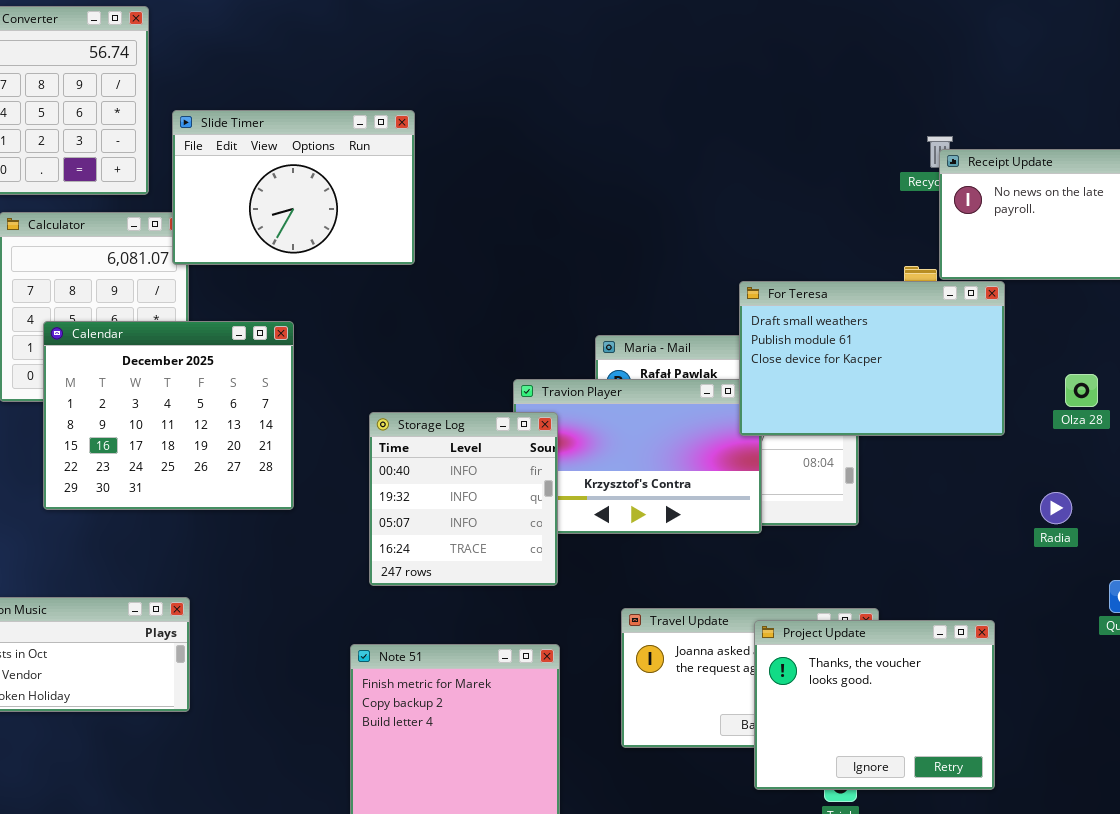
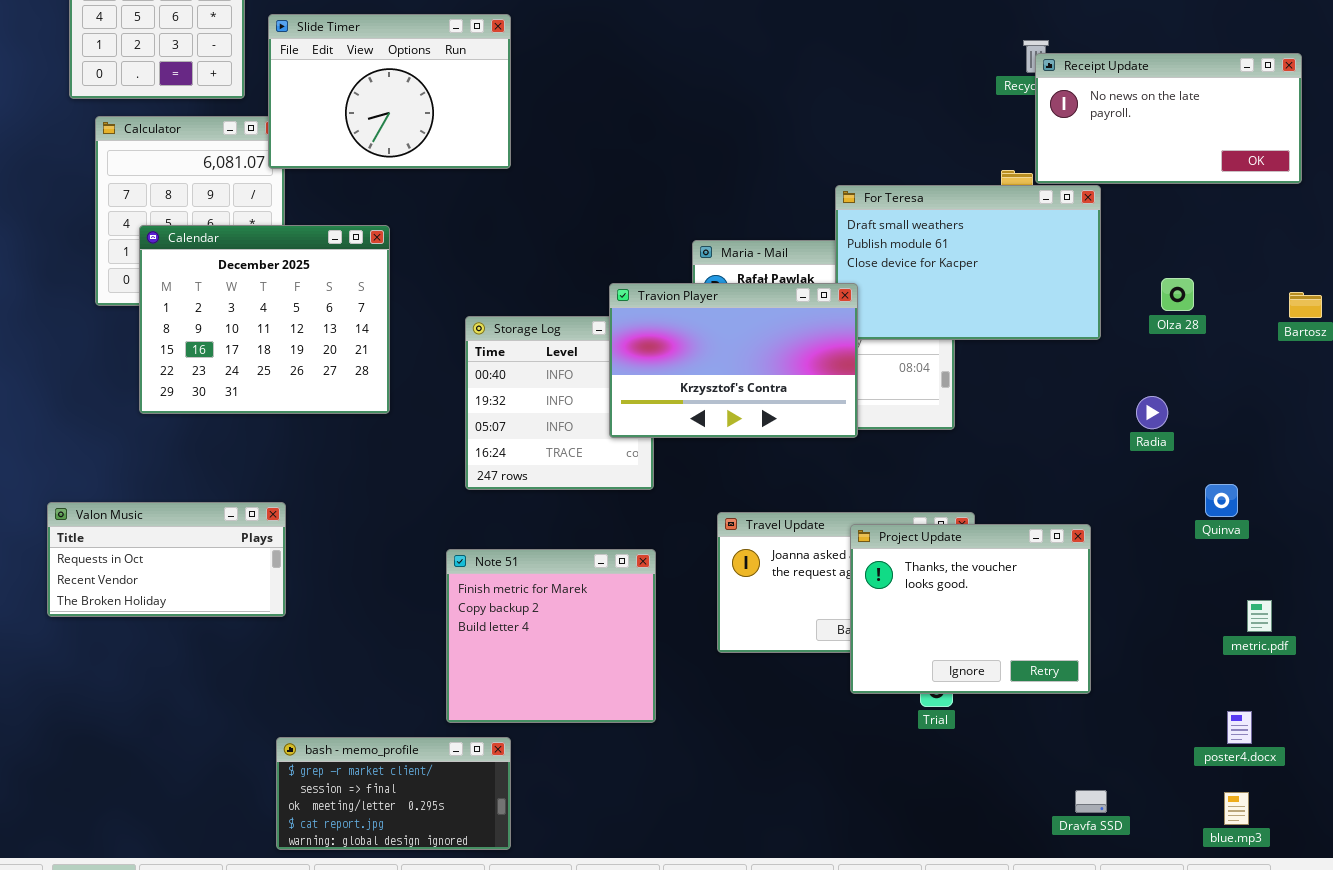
Travion Player: [513,379,762,534] -> [609,283,858,438], raised

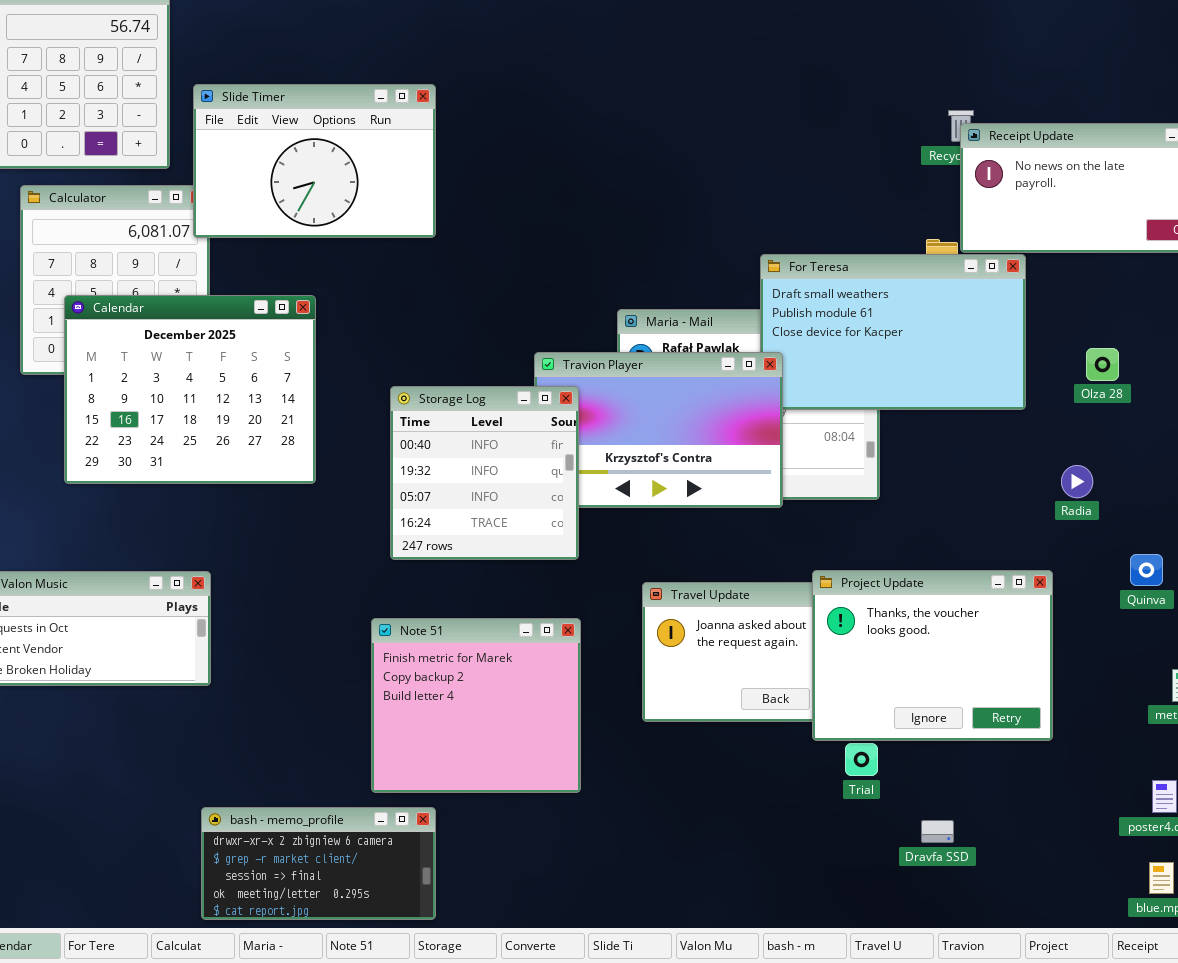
Storage Log: [465,316,654,490] -> [390,386,579,560], raised
Project Update: [850,524,1091,694] -> [812,570,1053,741], moved
bash - memo_profile: [276,737,511,850] -> [201,807,436,920], scrolled up 1 row
Dravfa SSD: [1075,790,1107,813] -> [921,820,954,843], moved

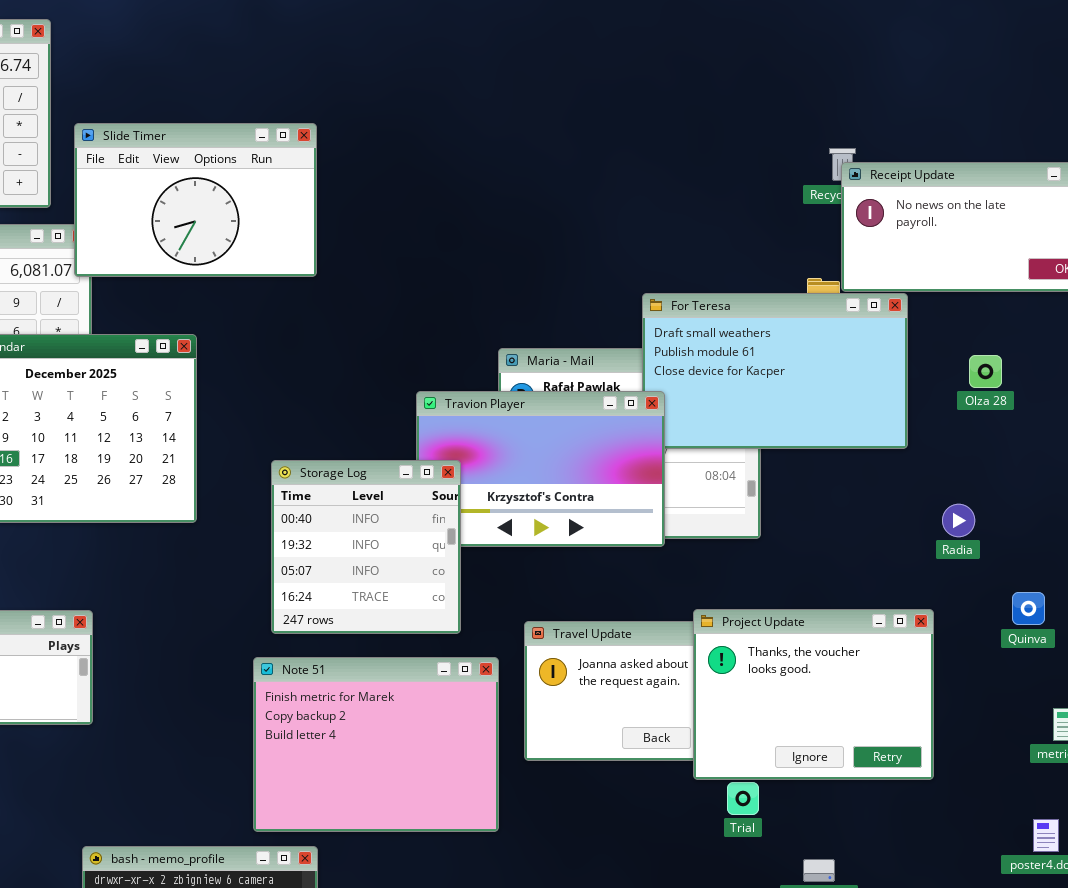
Olza 28: [1086,348,1119,381] -> [969,355,1002,388], moved
Storage Log: [390,386,579,560] -> [271,460,461,634], moved
Note 51: [371,618,581,793] -> [253,657,499,832], resized

